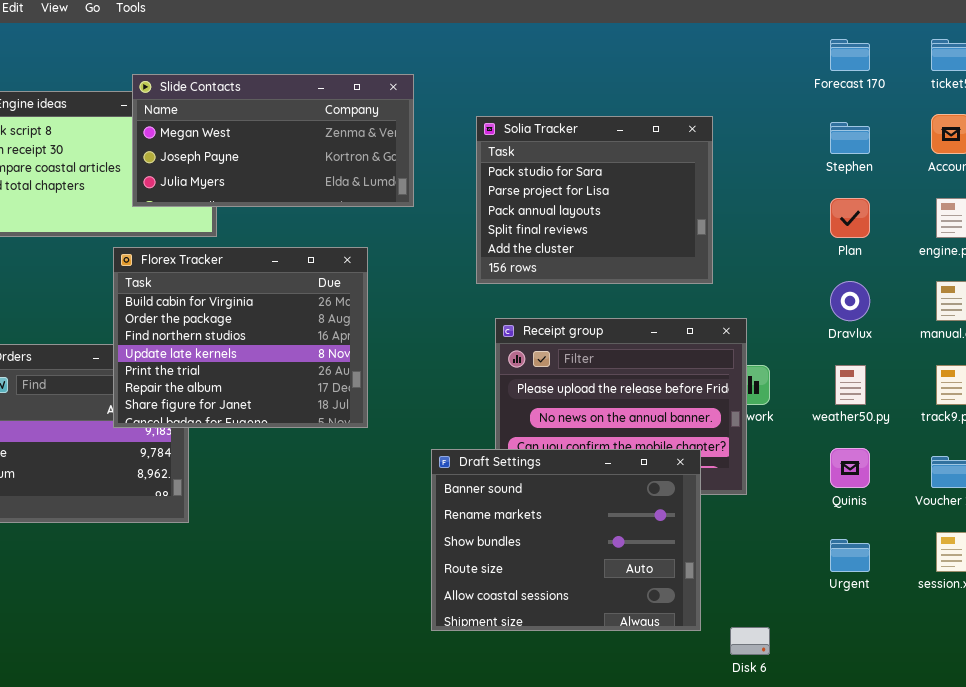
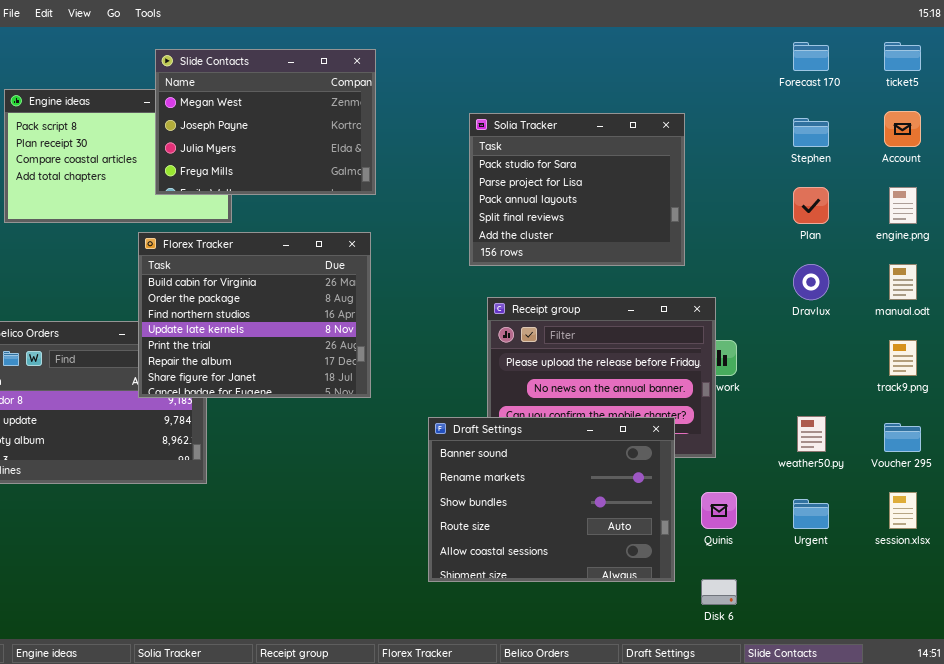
Slide Contacts: [132,74,414,207] -> [155,49,376,195], resized
weather50.py: [835,365,866,405] -> [797,416,826,452], moved
Quinis: [830,448,870,488] -> [701,492,737,529], moved

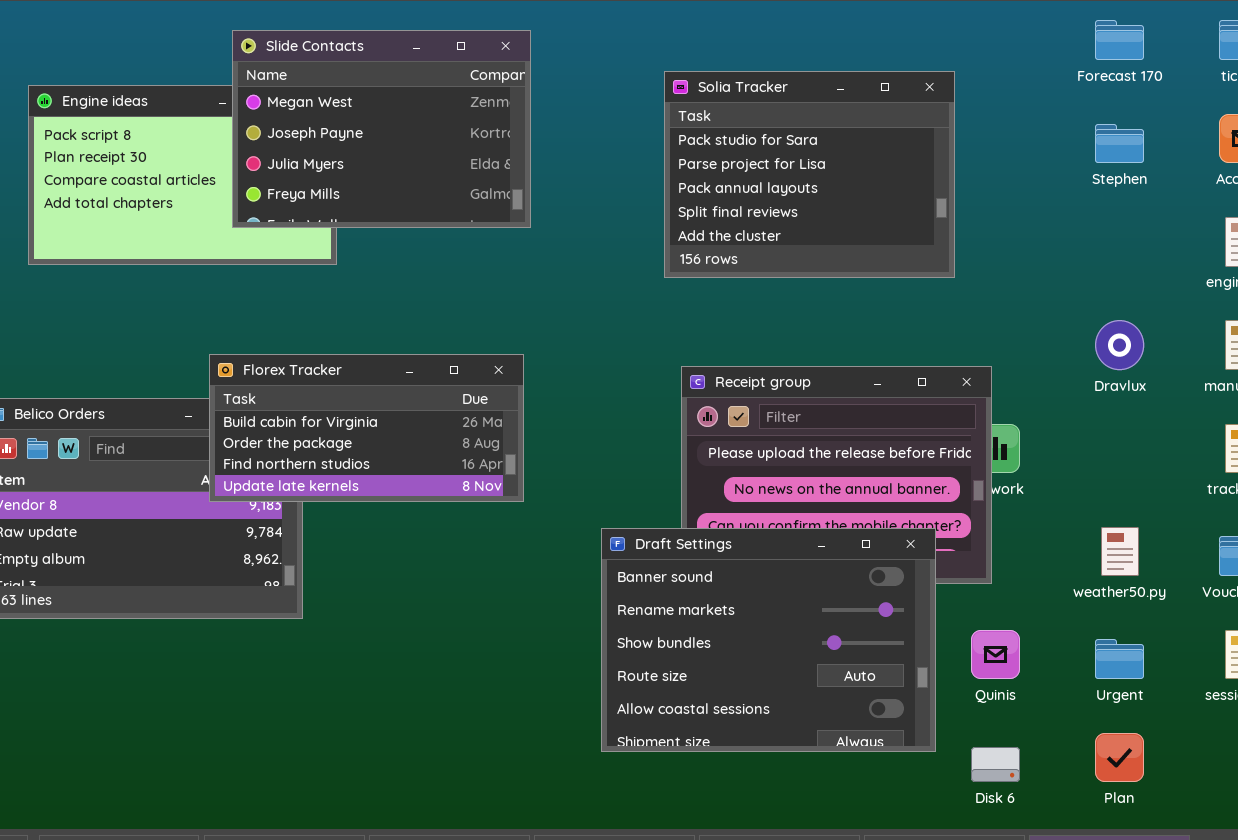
Solia Tracker: [469,113,685,266] -> [664,71,955,278], moved
Plan: [793,187,829,224] -> [1095,733,1144,782], moved
Florex Tracker: [138,232,371,398] -> [209,354,524,502], resized

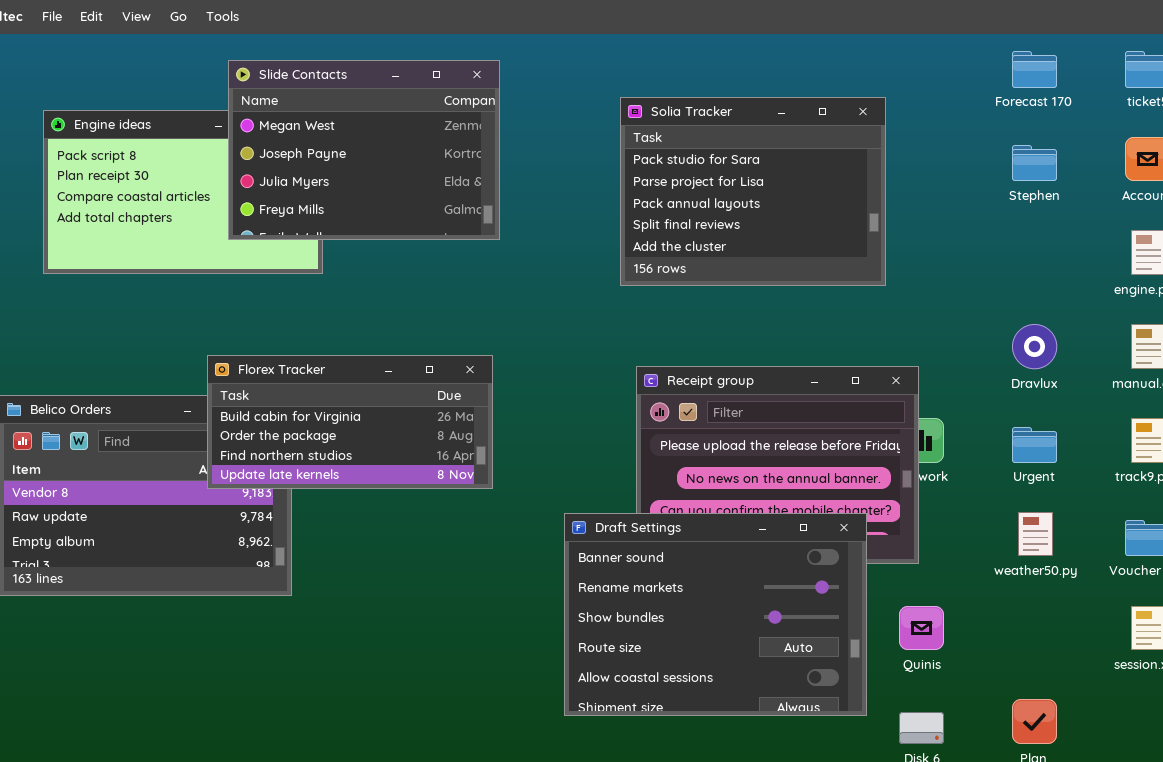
Urgent: [1095,639,1144,679] -> [1012,427,1057,463], moved

